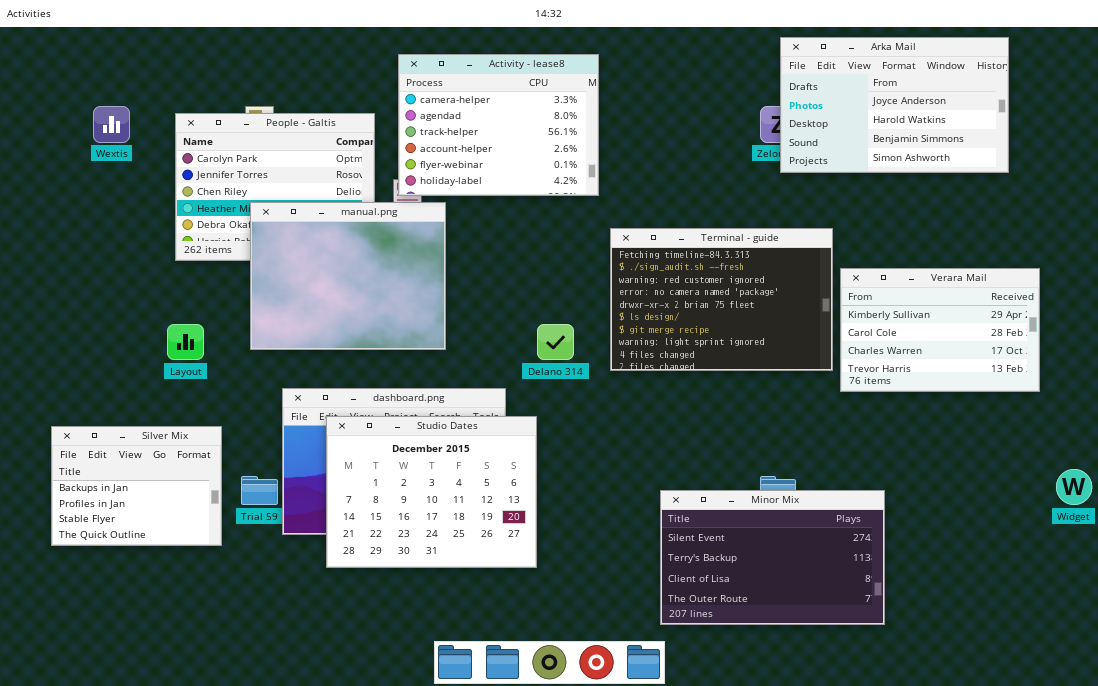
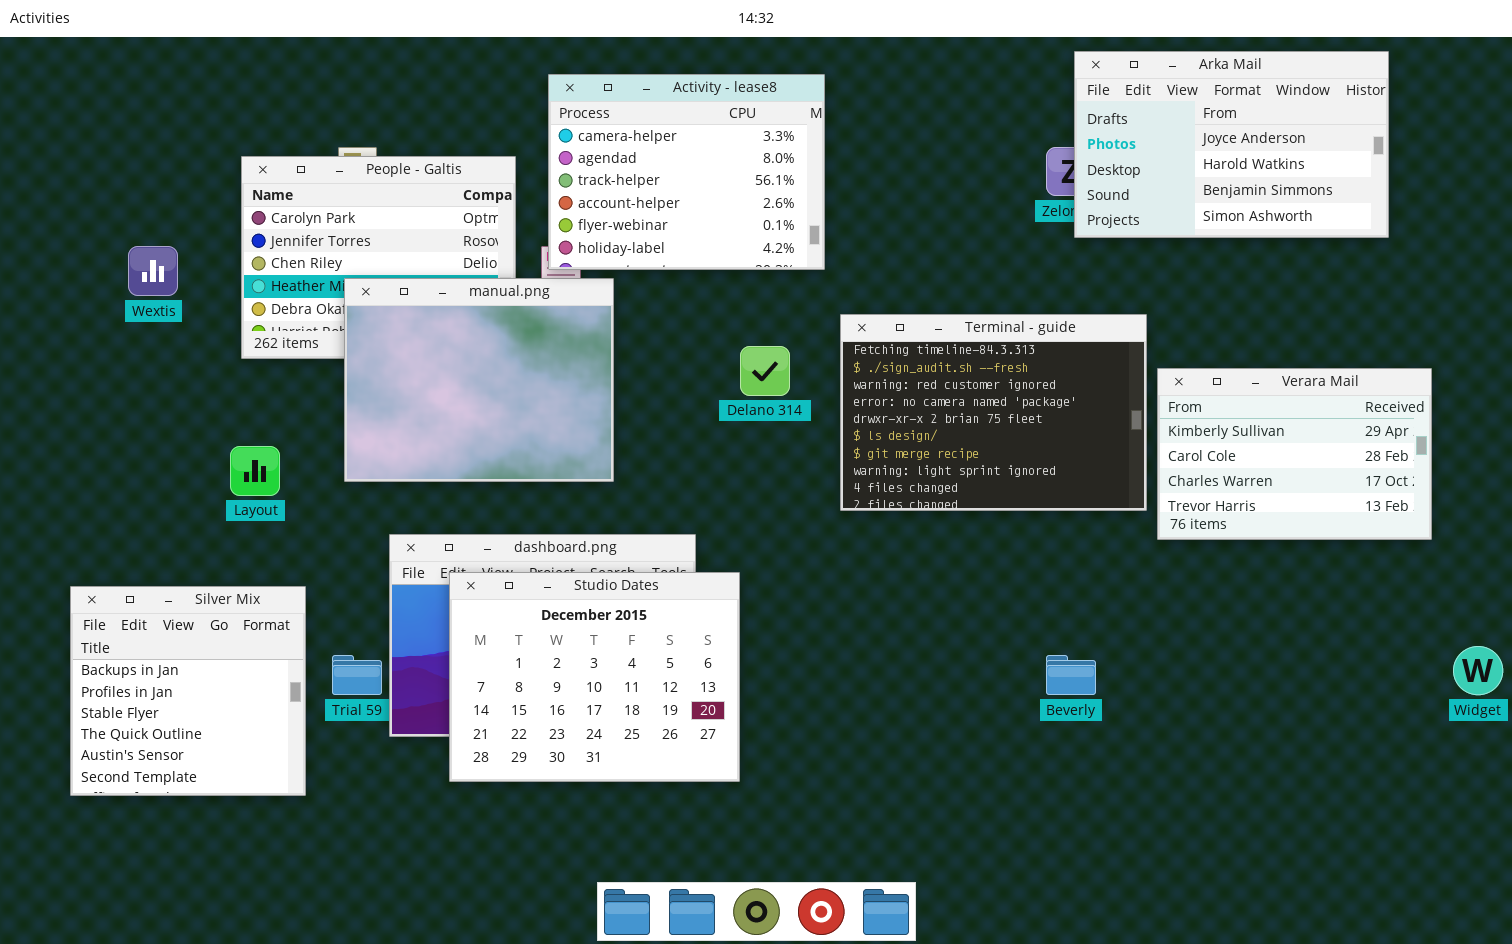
Wextis: [93,106,130,143] -> [128,246,178,296], moved
Delano 314: [537,324,574,360] -> [740,346,790,396], moved
Silver Mix: [51,426,222,546] -> [70,586,306,796], resized
Minor Mix: [660,490,885,625] -> none, closed

